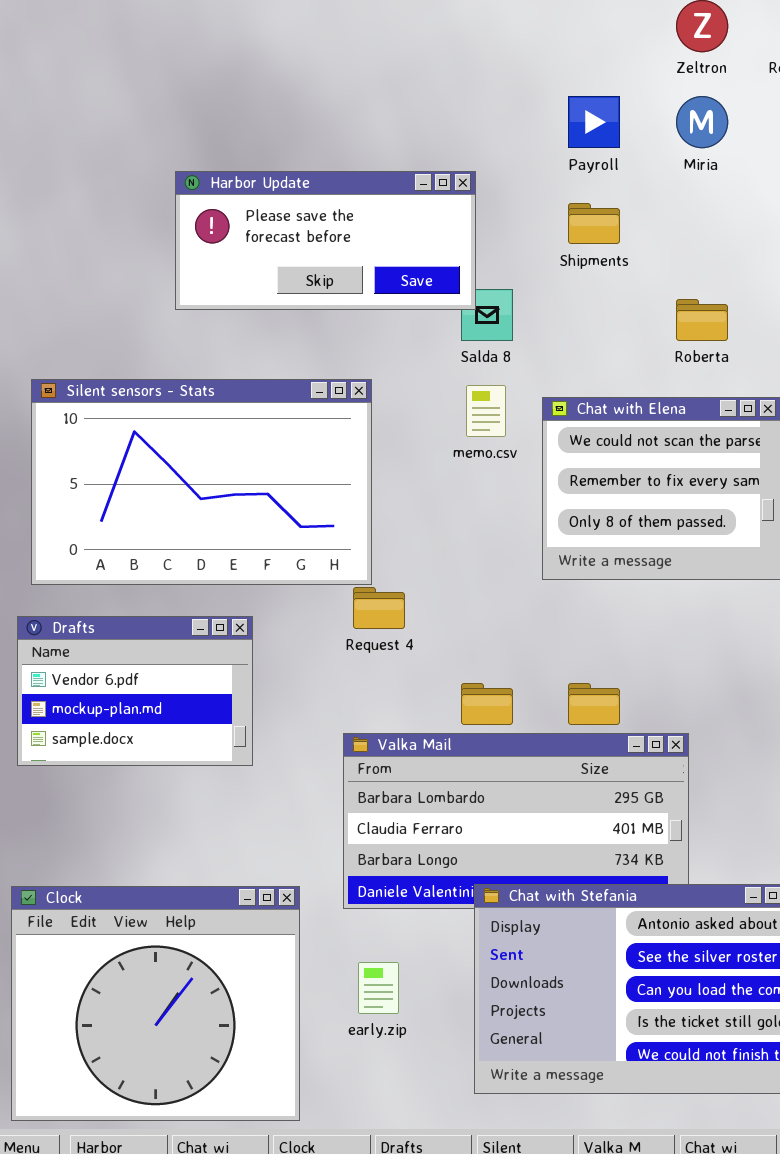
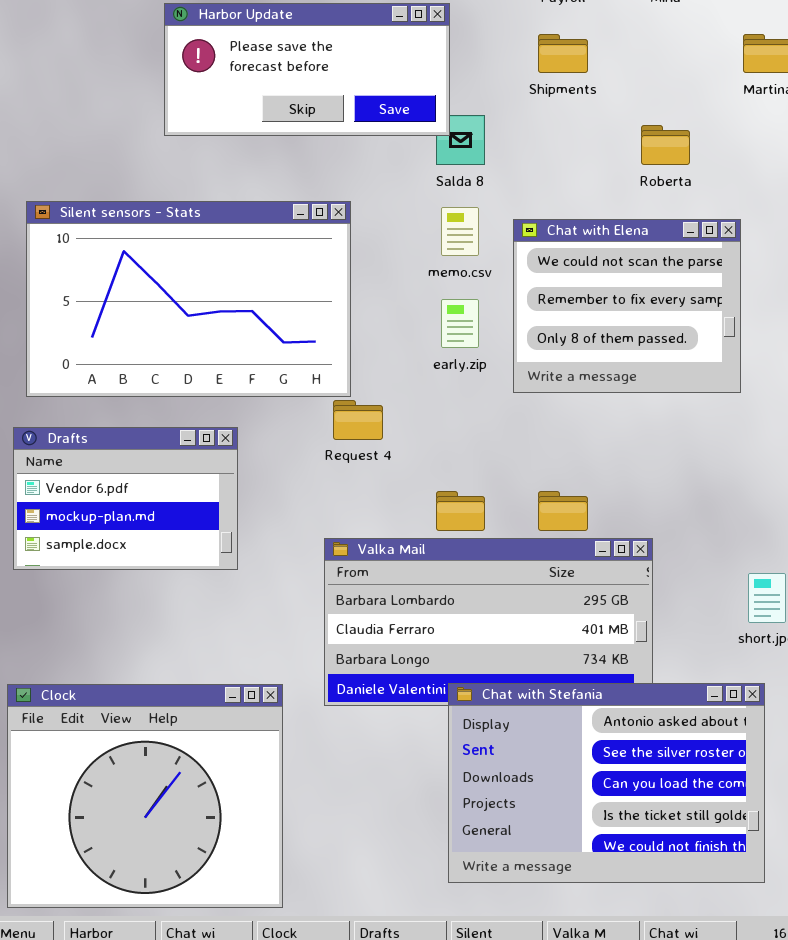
early.zip: [358,962,399,1014] -> [441,299,479,348], moved

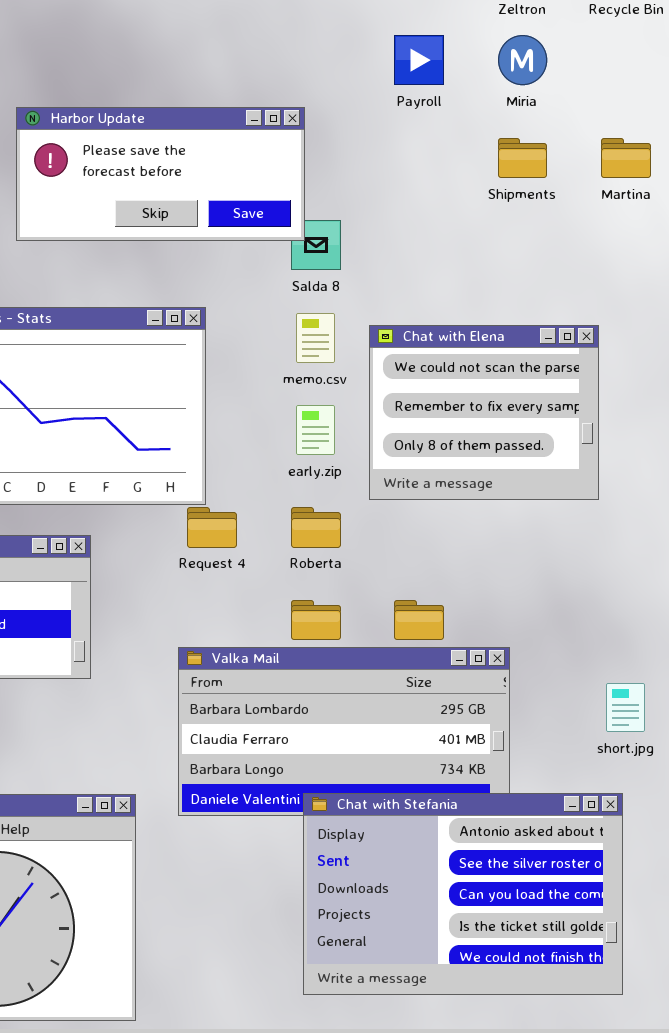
Shipments: [538,34,588,73] -> [498,138,547,178], moved
Roberta: [641,125,690,165] -> [291,507,341,548], moved

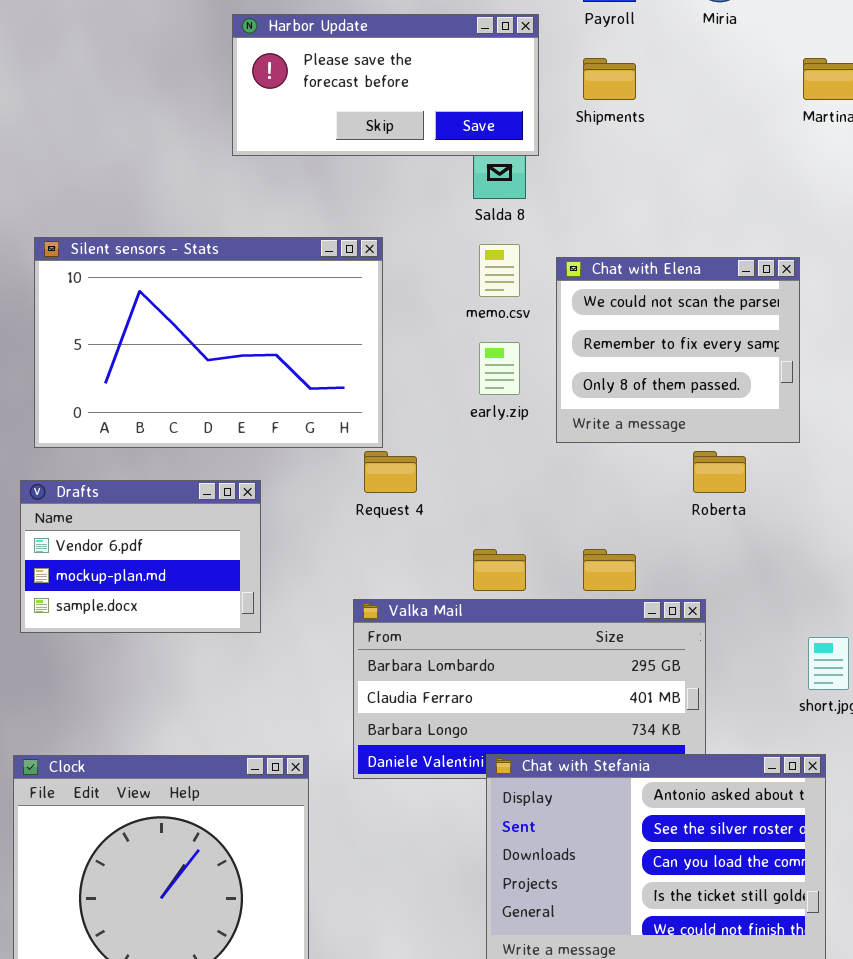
Harbor Update: [16,107,305,241] -> [232,14,539,156], moved
Shipments: [498,138,547,178] -> [583,58,636,100], moved
Roberta: [291,507,341,548] -> [693,451,746,493], moved

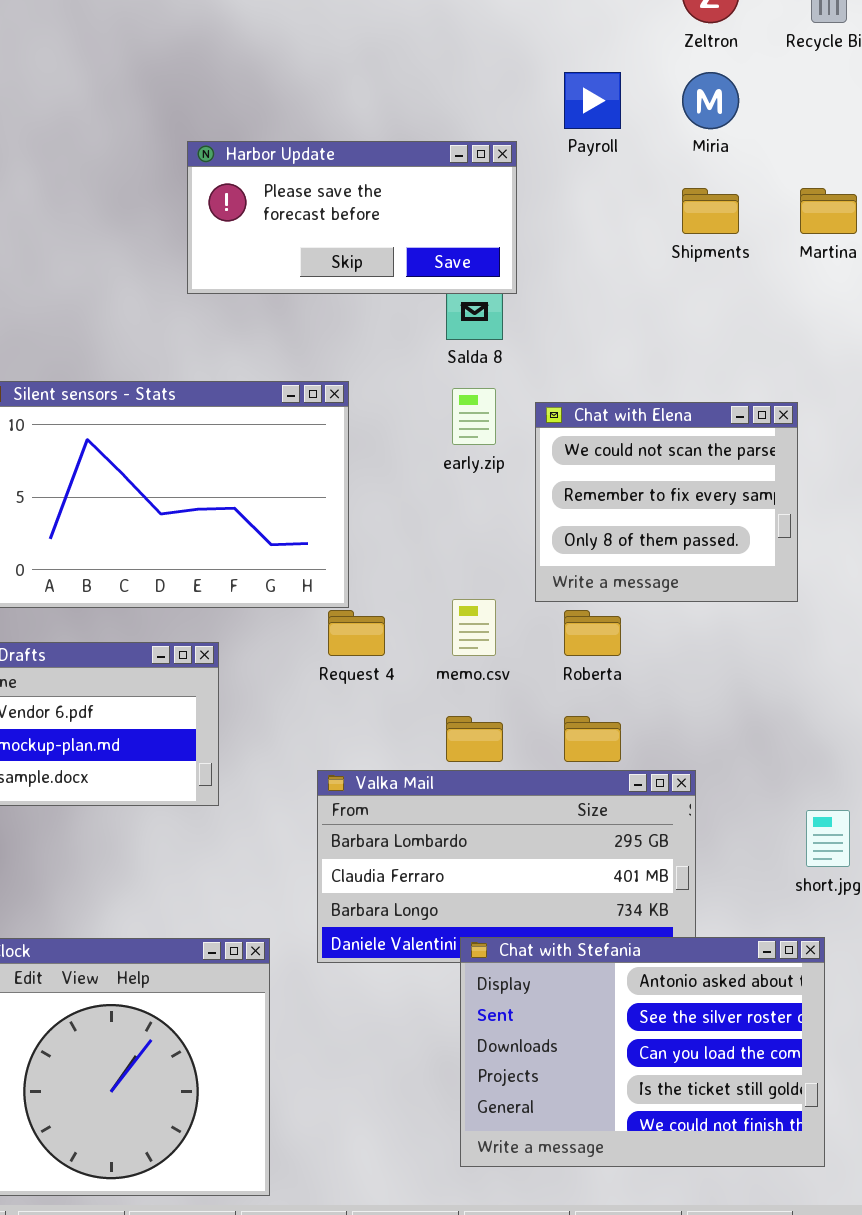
Shipments: [583,58,636,100] -> [682,188,739,234], moved
memo.csv: [479,244,520,297] -> [452,599,496,656], moved
early.zip: [479,342,520,395] -> [452,388,496,445], moved
Roberta: [693,451,746,493] -> [564,610,621,656], moved

